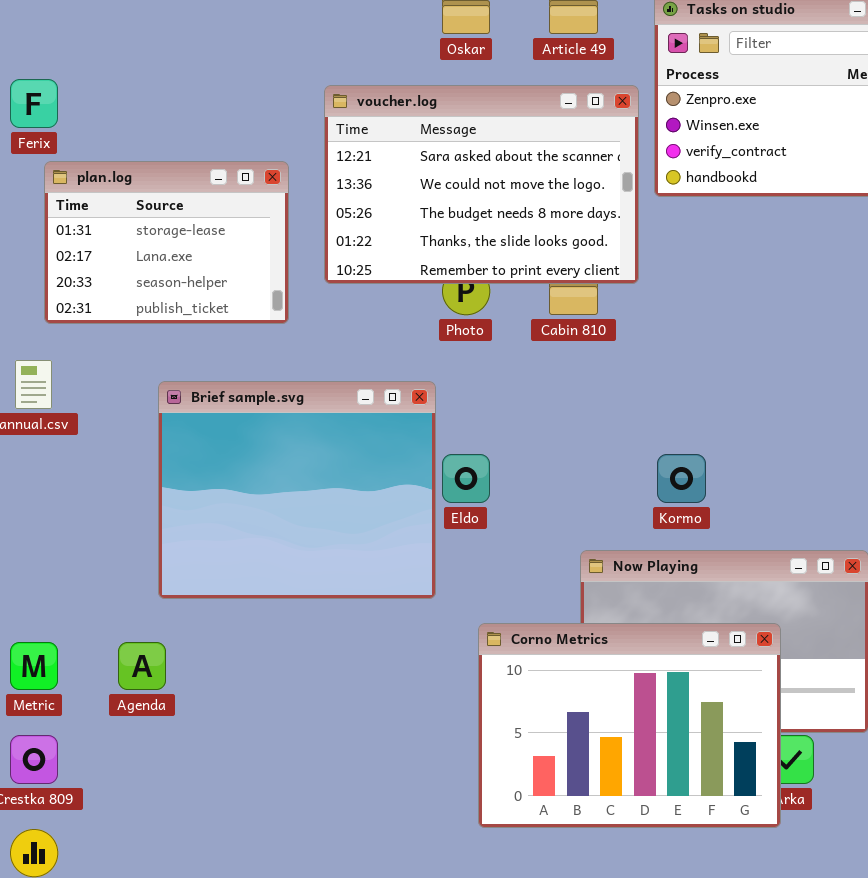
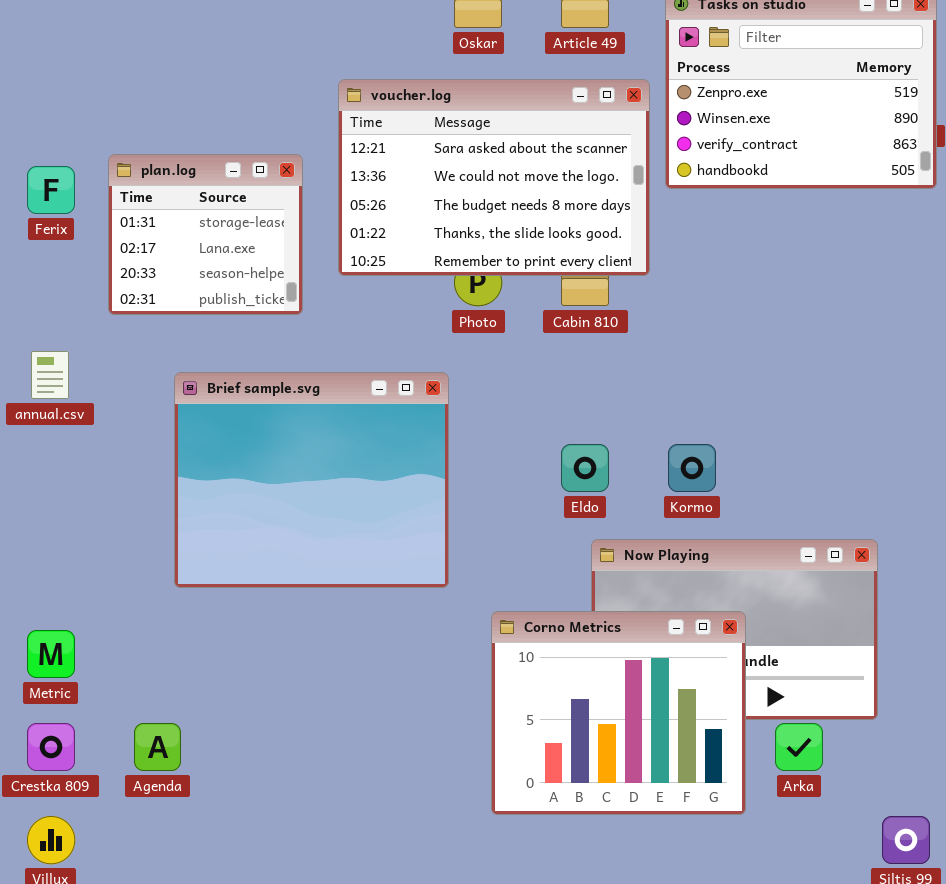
Ferix: [10,79,58,128] -> [27,166,75,214], moved
plan.log: [44,161,289,324] -> [108,154,303,315], resized
Eldo: [442,454,490,503] -> [561,444,609,492], moved
Corno Metrics: [478,623,781,828] -> [491,611,746,815], resized
Agenda: [118,642,166,690] -> [134,723,181,771], moved

